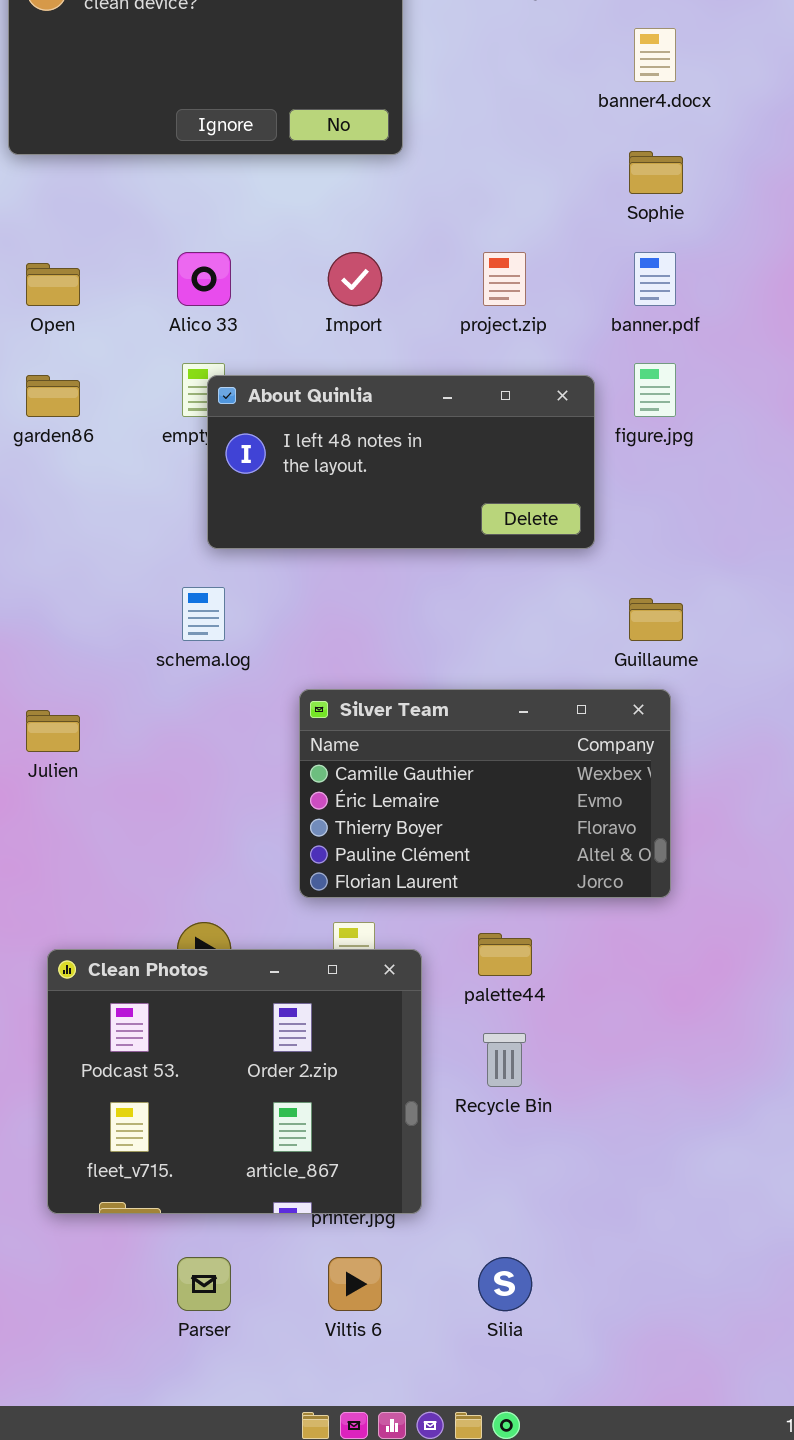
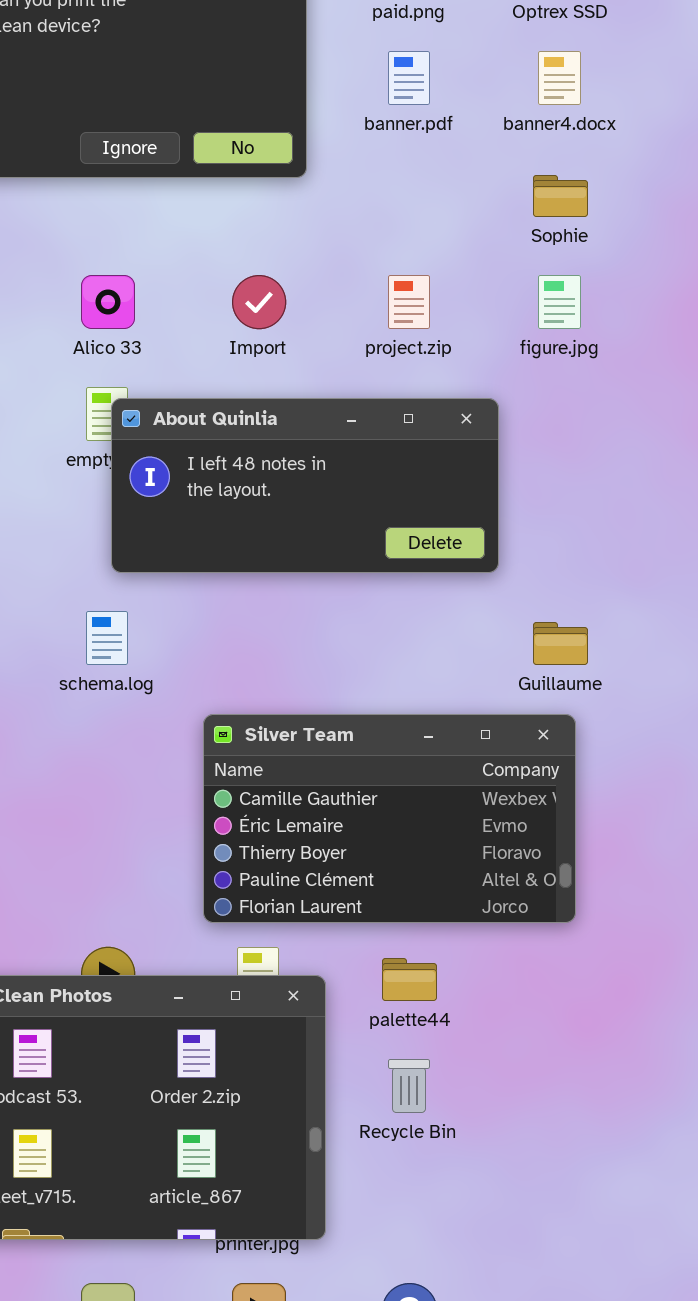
banner.pdf: [634,252,676,306] -> [388,51,430,105], moved
figure.jpg: [634,363,676,417] -> [538,275,581,329], moved

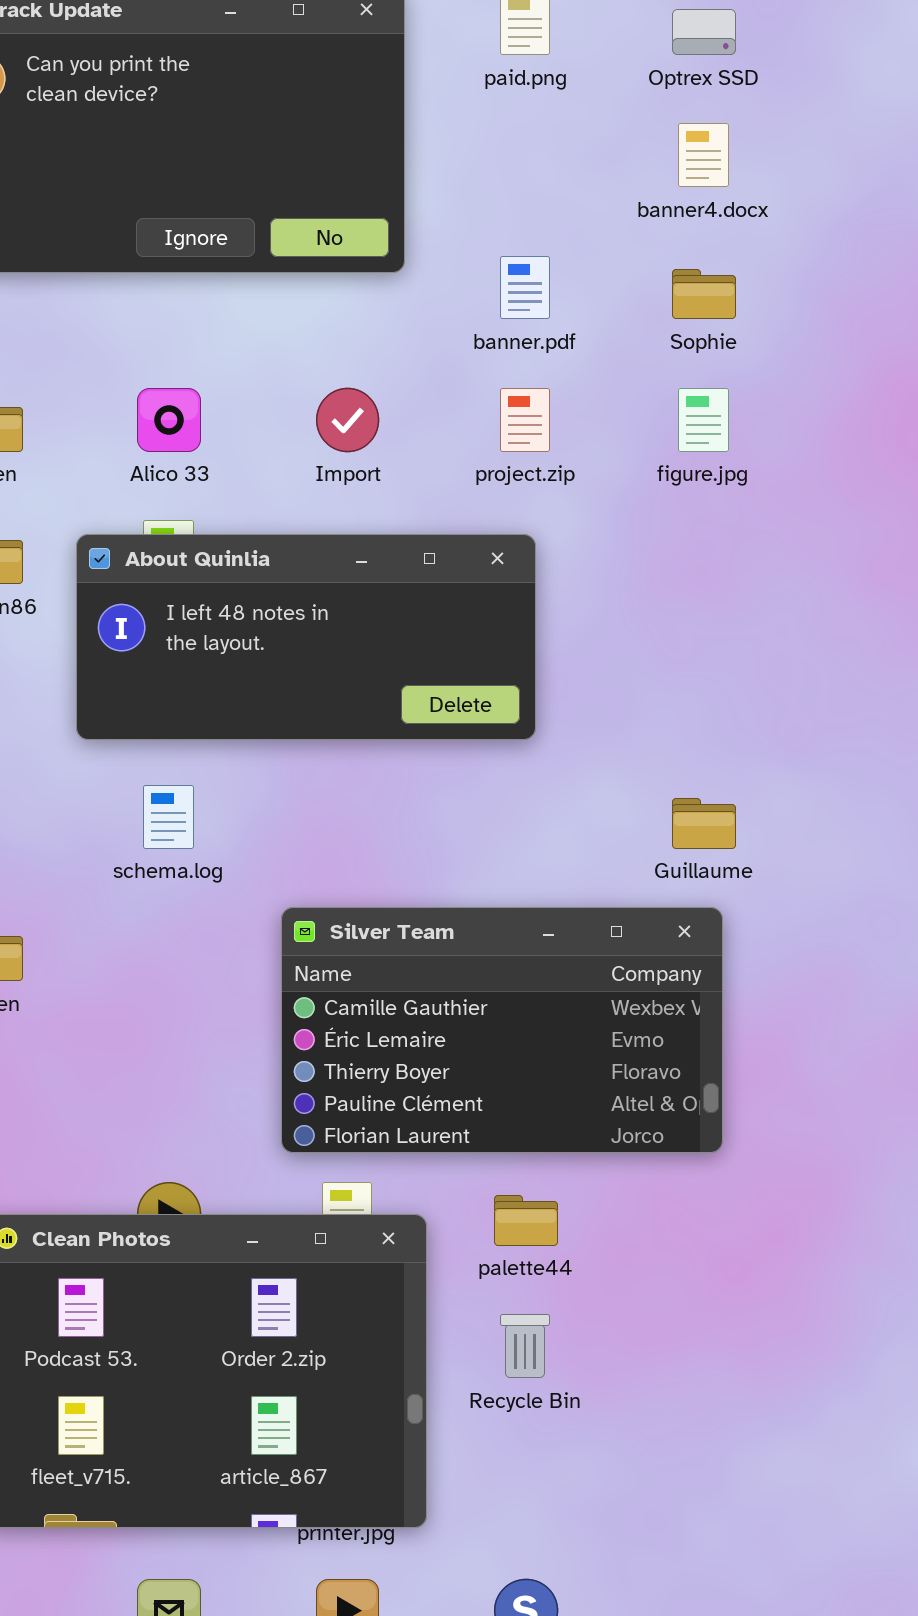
banner.pdf: [388,51,430,105] -> [500,256,550,319], moved
About Quinlia: [111,398,499,573] -> [76,534,536,740], moved

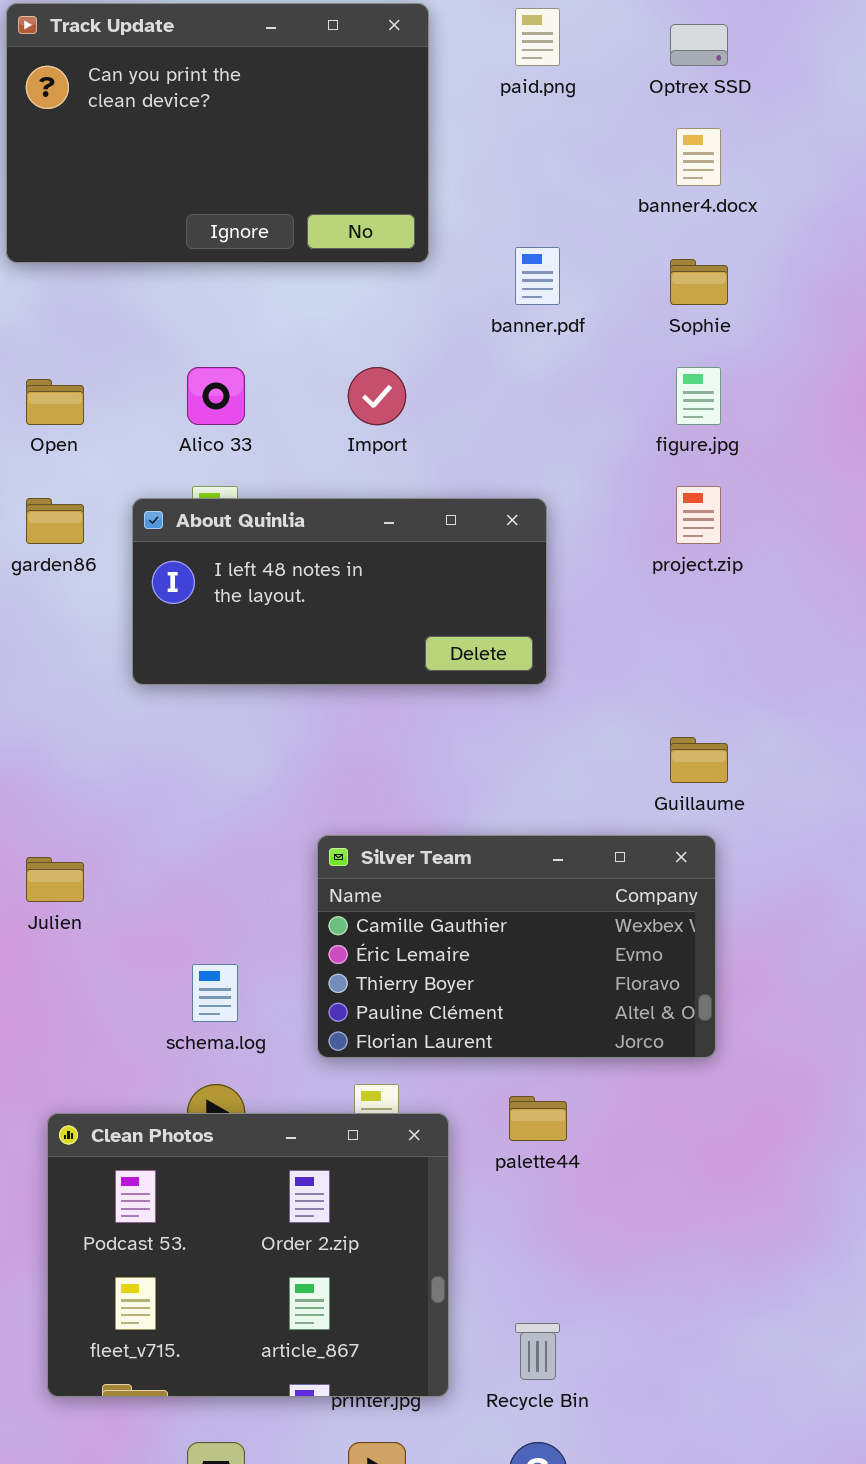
project.zip: [500,388,550,452] -> [676,486,721,544], moved
schema.log: [143,785,194,849] -> [192,964,238,1022], moved
Recycle Bin: [500,1314,550,1378] -> [515,1323,560,1380], moved

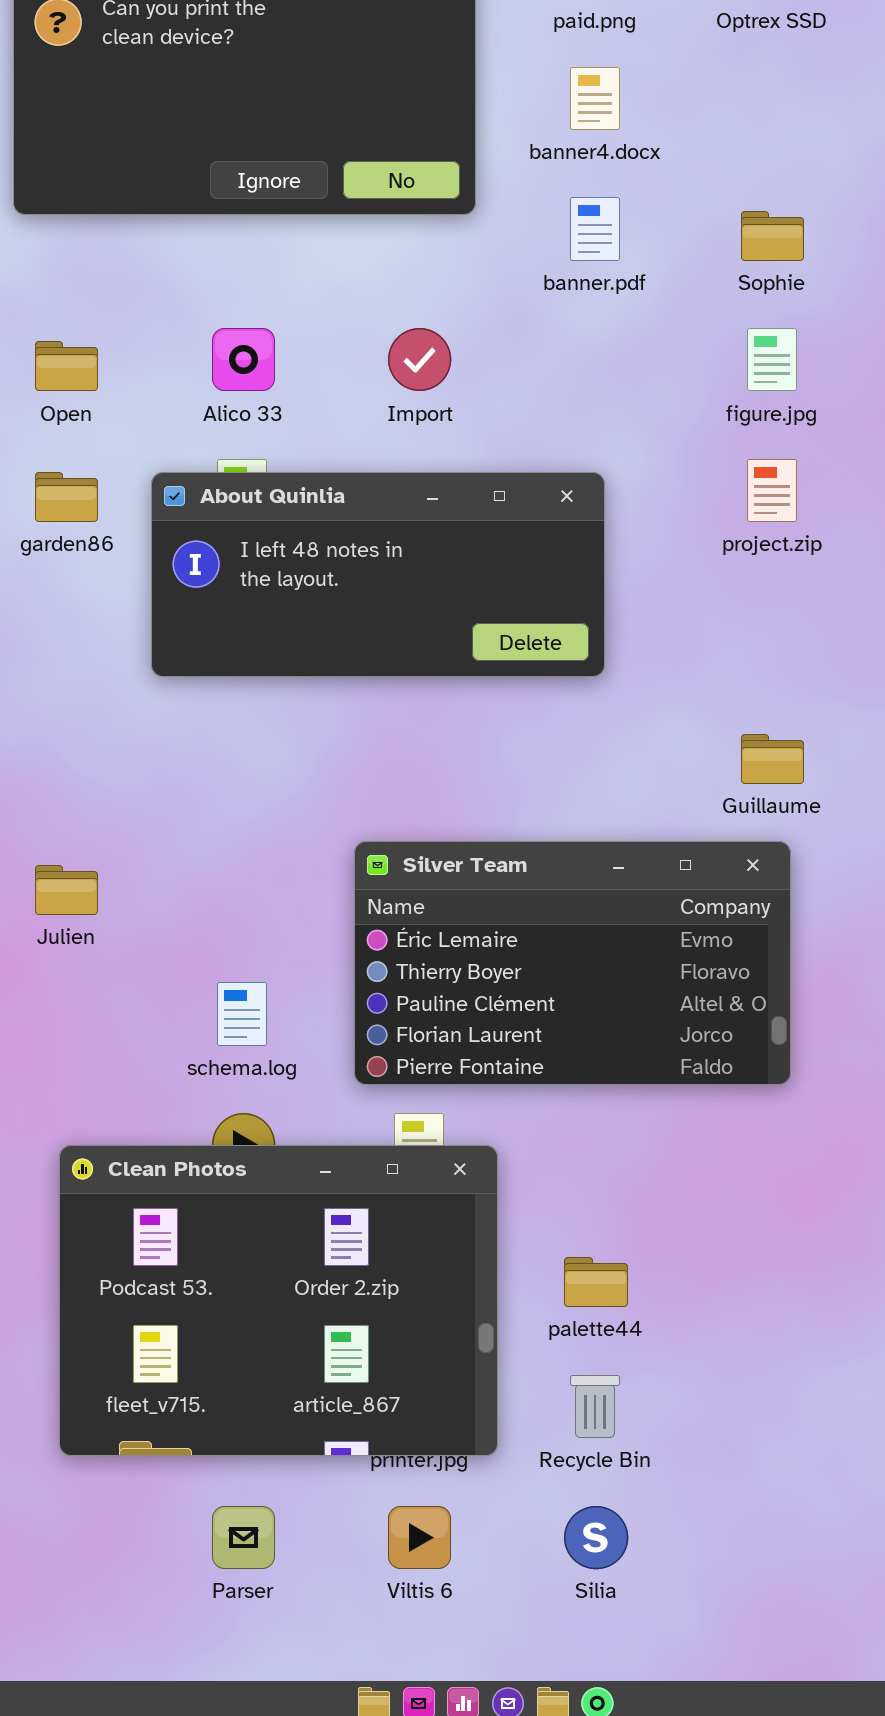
banner4.docx: [676,128,721,186] -> [570,67,620,130], moved
Silver Team: [317,835,716,1058] -> [354,841,791,1085], scrolled down 1 row
palette44: [509,1096,567,1141] -> [564,1257,628,1307], moved

